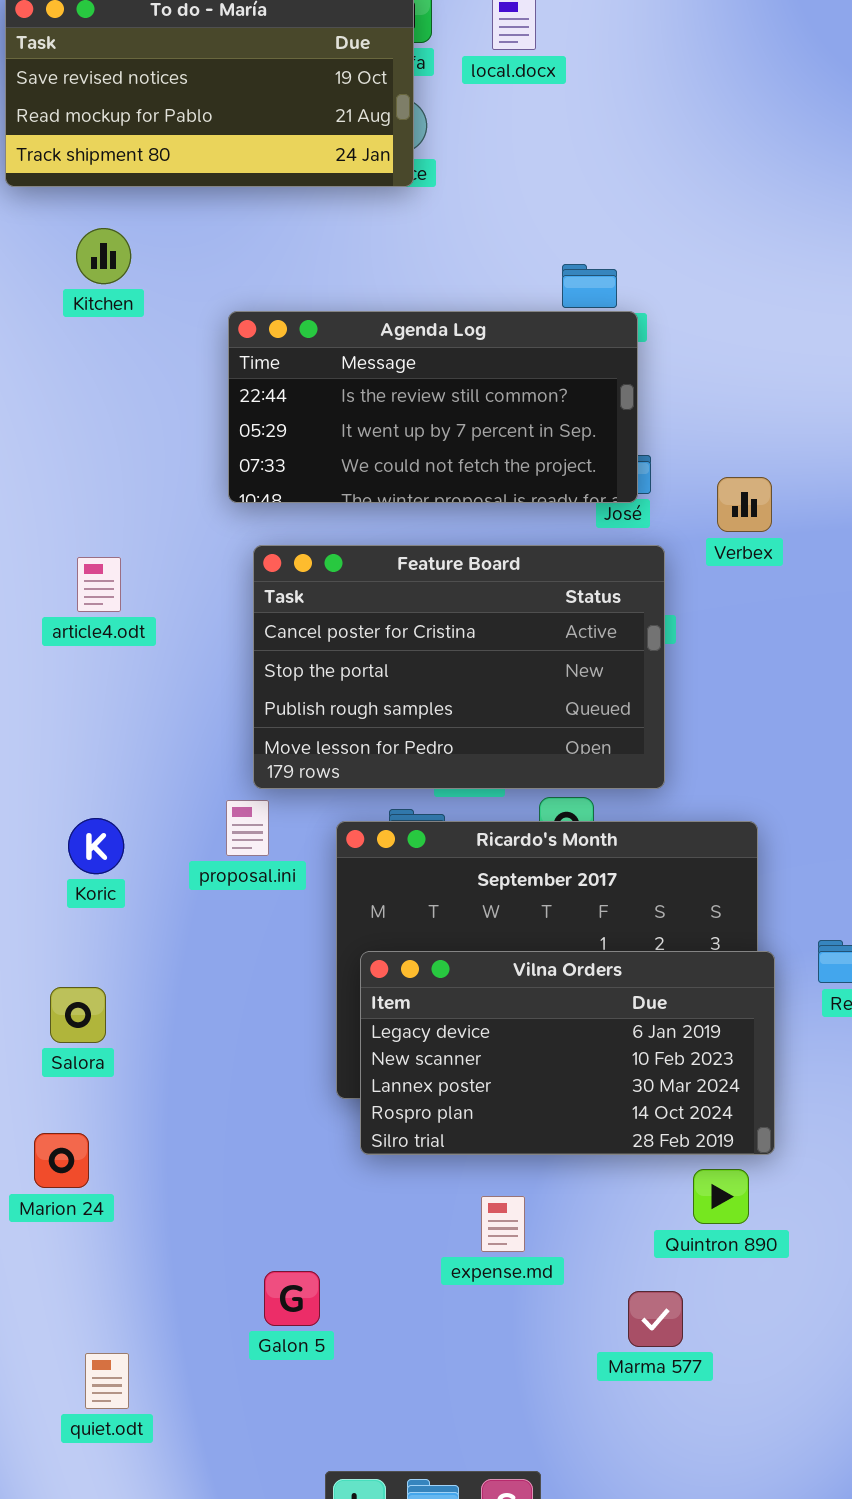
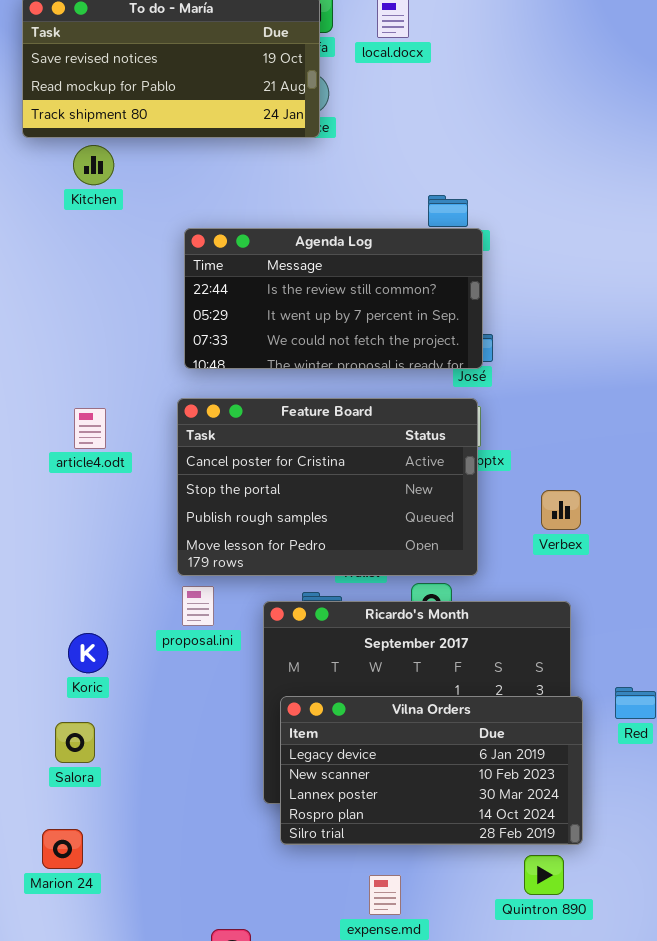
Kitchen: [76,228,131,284] -> [73,145,114,185], moved
Verbex: [717,477,772,532] -> [541,490,581,530], moved
Feature Board: [253,545,665,789] -> [177,398,478,576], moved
Koric: [68,818,124,874] -> [68,633,108,673], moved

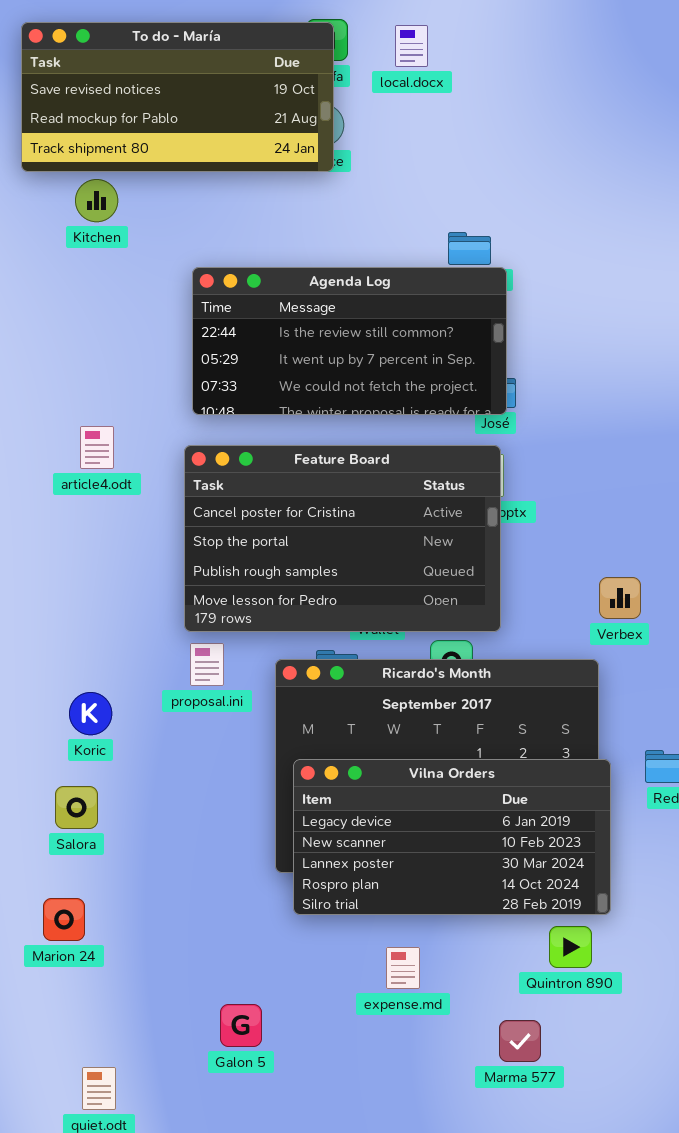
article4.odt: [74,408,106,449] -> [80,426,114,469], moved
Verbex: [541,490,581,530] -> [599,577,641,619], moved

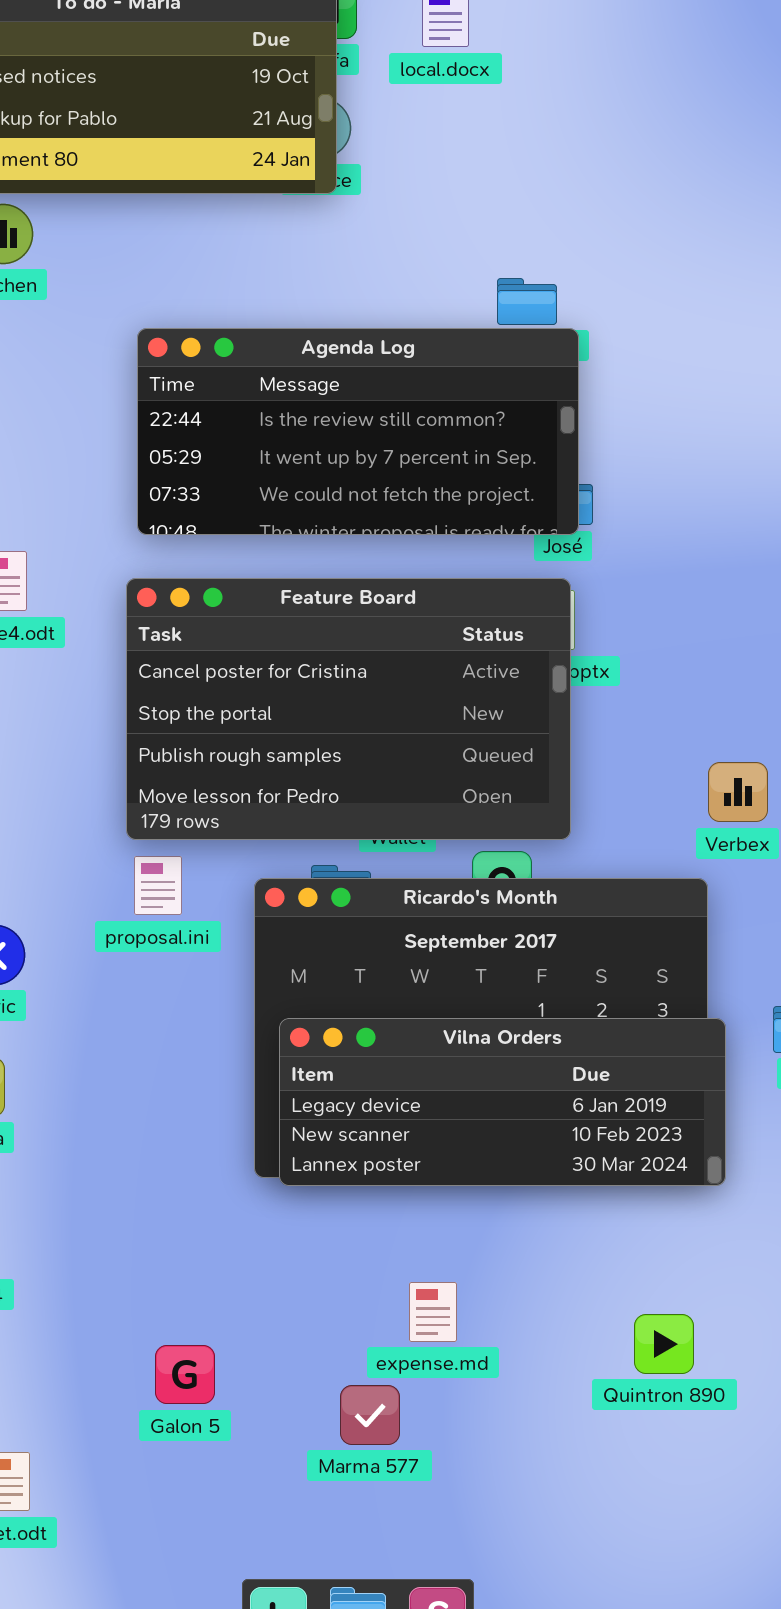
Vilna Orders: [293,759,611,915] -> [279,1018,726,1186], resized
Quintron 890: [549,926,592,968] -> [634,1314,694,1374], moved
Galon 5: [220,1004,262,1047] -> [155,1345,215,1404], moved
Marma 577: [499,1020,541,1062] -> [340,1385,400,1445], moved

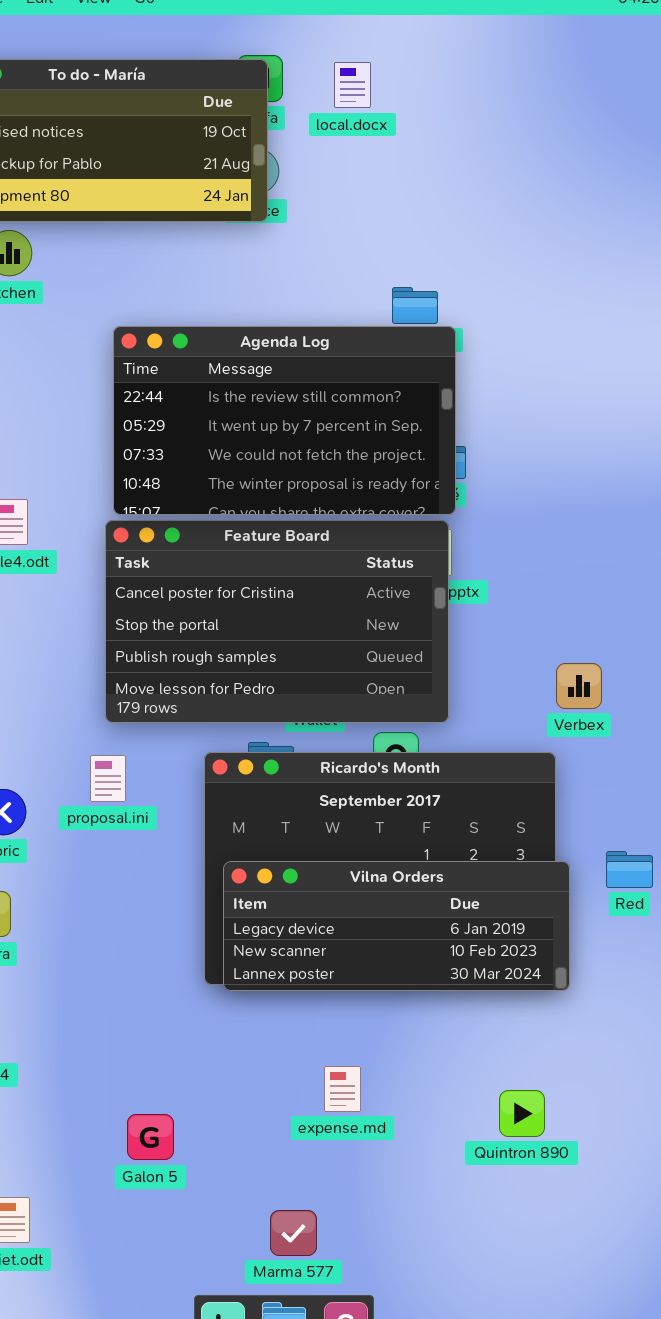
Agenda Log: [137,328,579,535] -> [113,326,456,515], resized
proposal.ini: [134,856,182,915] -> [90,755,126,802], moved
Marma 577: [340,1385,400,1445] -> [270,1210,317,1256], moved

